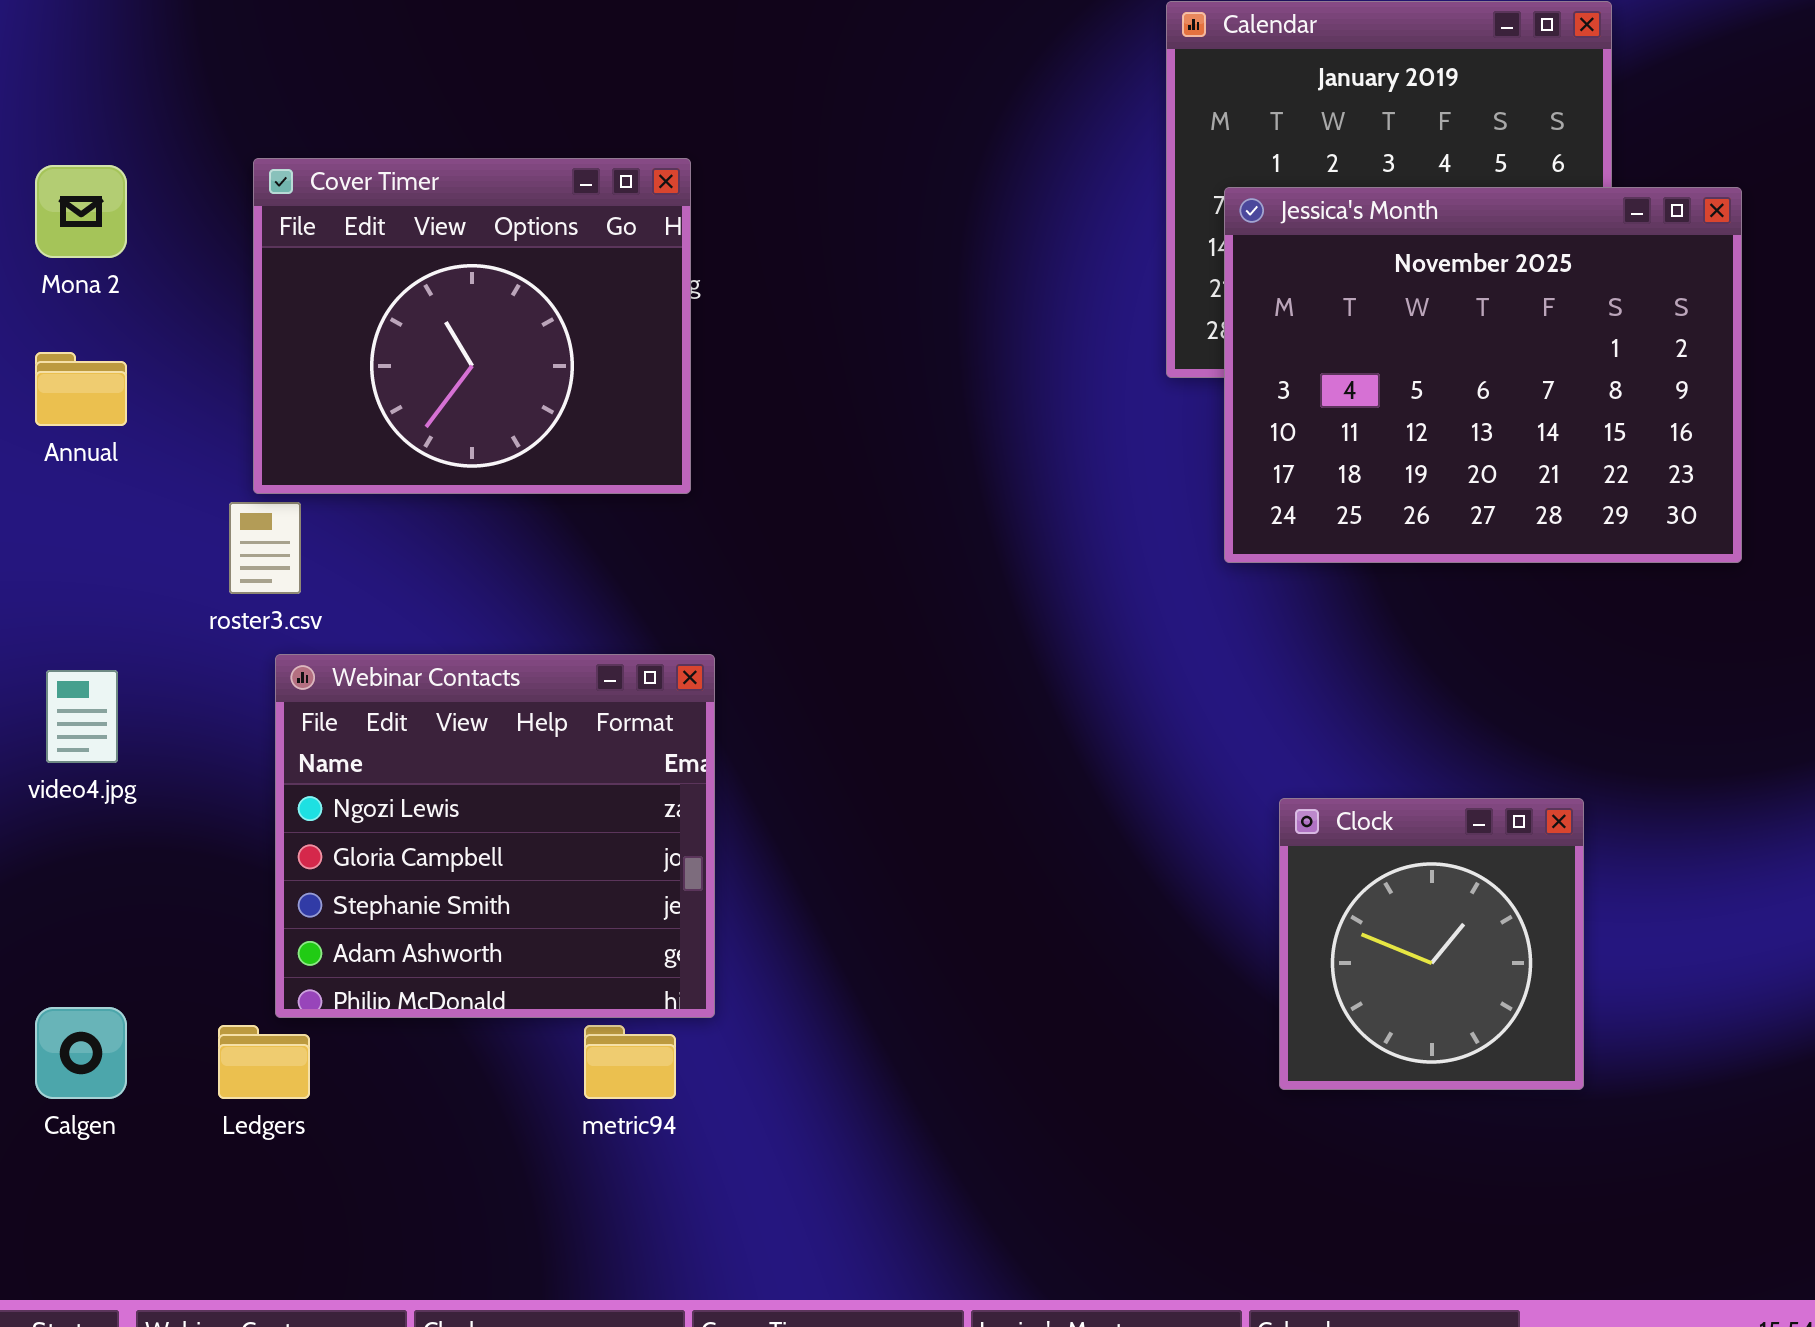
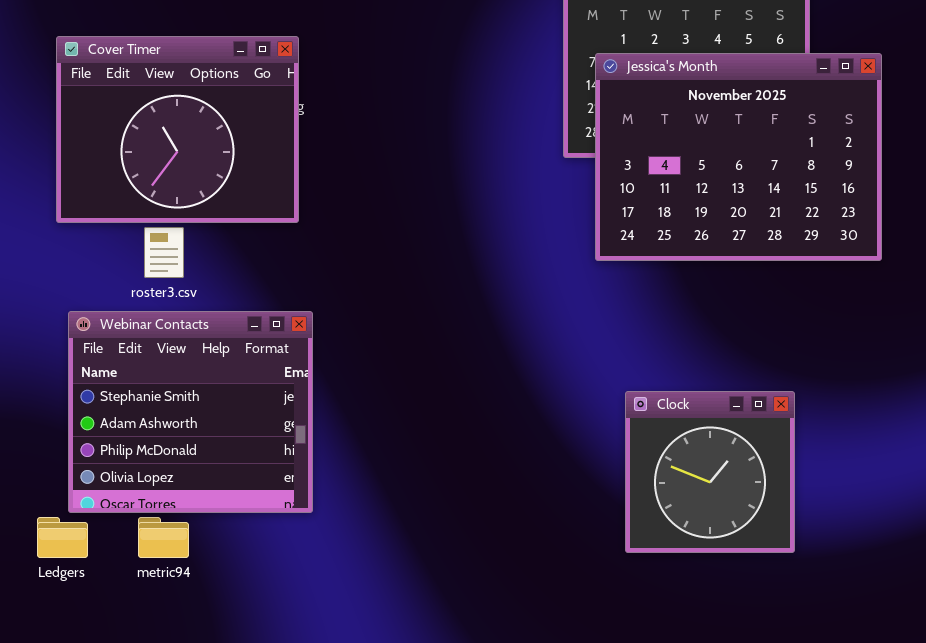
roster3.csv: [229,502,301,594] -> [144,227,184,278], moved
Webinar Contacts: [275,654,715,1018] -> [68,311,313,513], scrolled down 2 rows
metric94: [584,1025,676,1099] -> [138,517,189,558], moved

